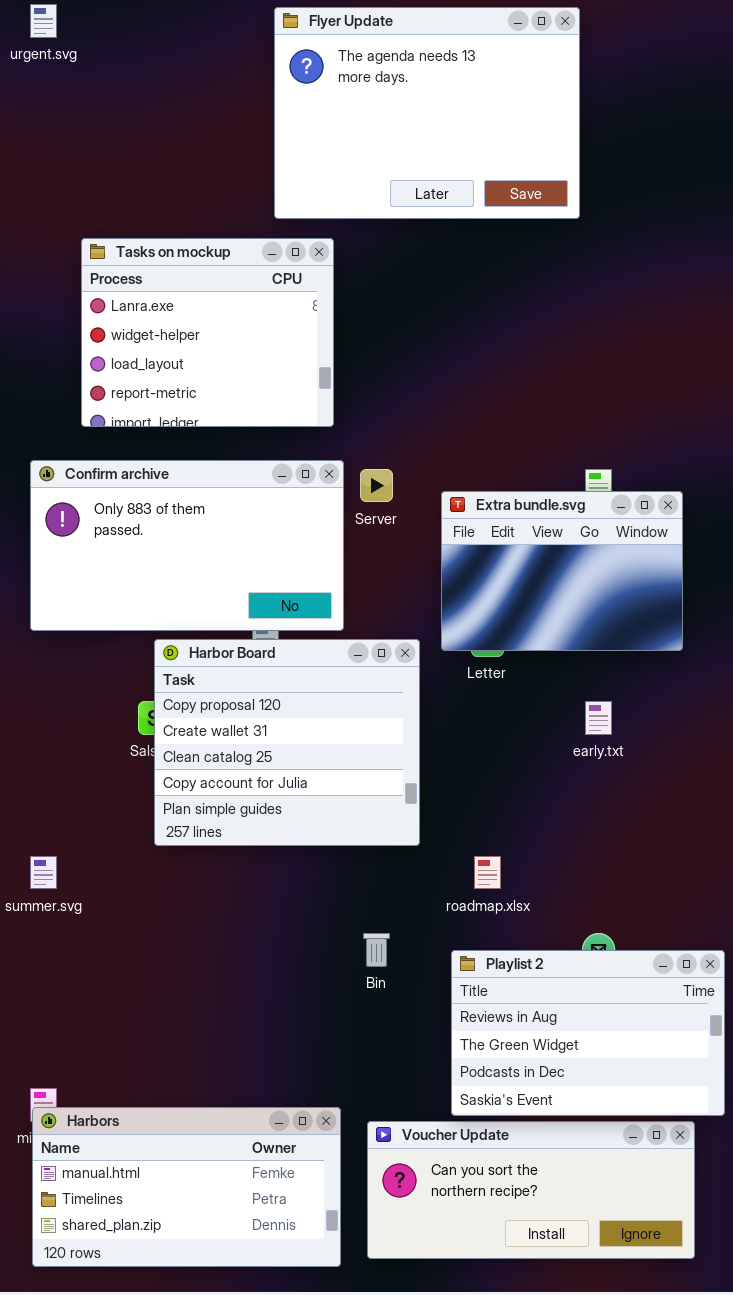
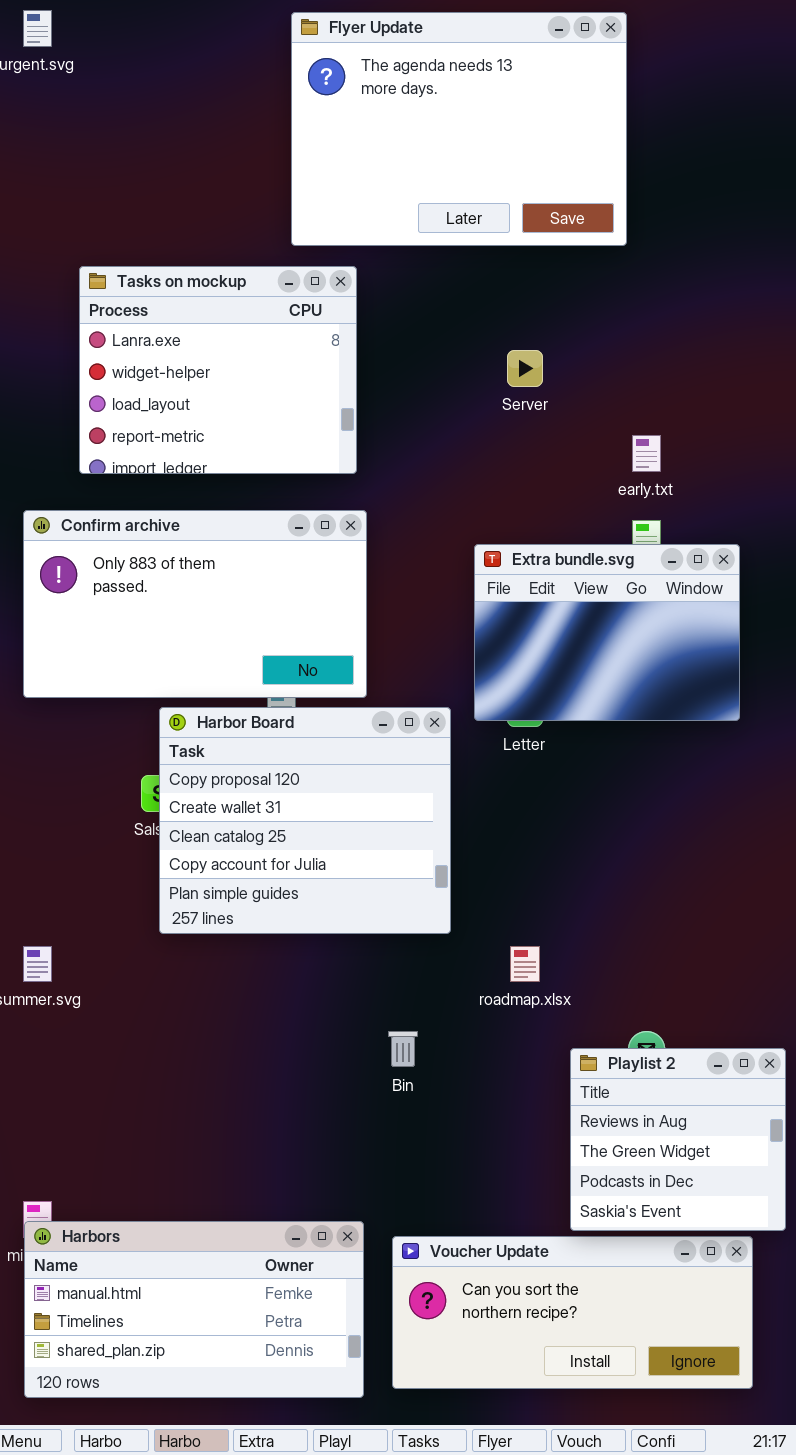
Server: [360,469,393,502] -> [507,350,543,387], moved
early.txt: [585,701,612,735] -> [632,435,661,472], moved
Playlist 2: [451,950,725,1116] -> [570,1048,786,1231], resized

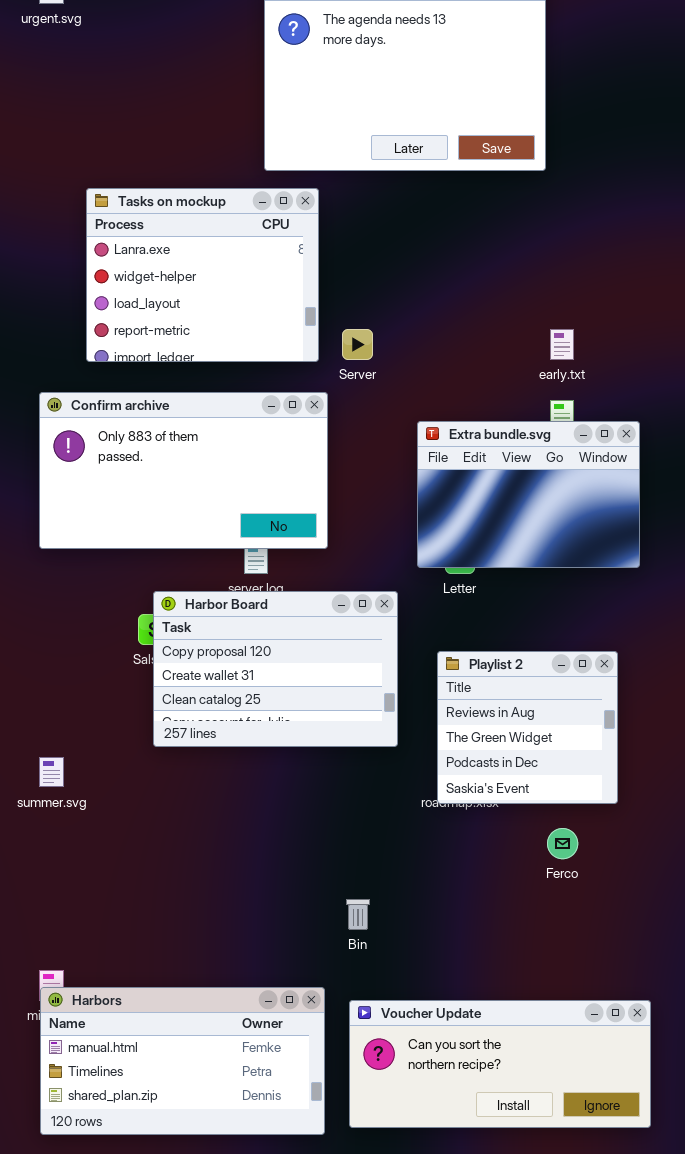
Server: [507,350,543,387] -> [342,329,373,360], moved
Harbor Board: [159,707,451,934] -> [153,591,398,747], resized
Bin: [388,1031,418,1067] -> [346,899,370,930], moved
Playlist 2: [570,1048,786,1231] -> [437,651,618,804], moved

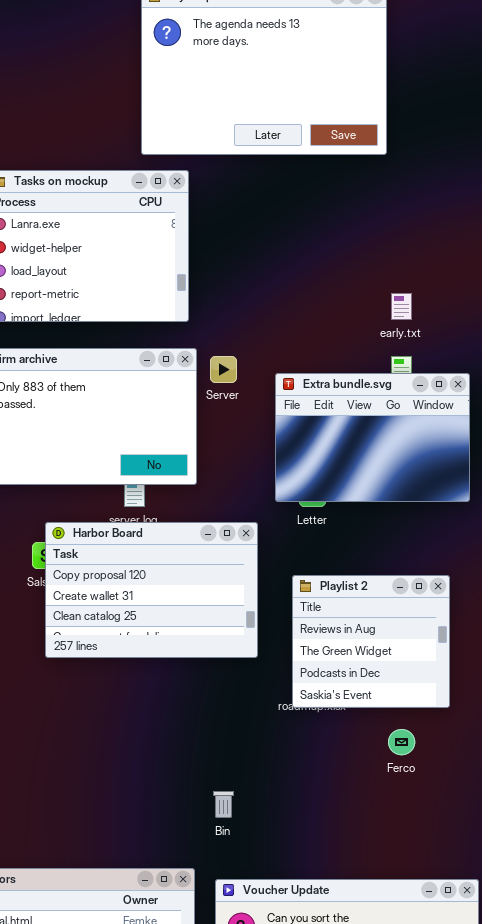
Server: [342,329,373,360] -> [210,356,237,383], moved

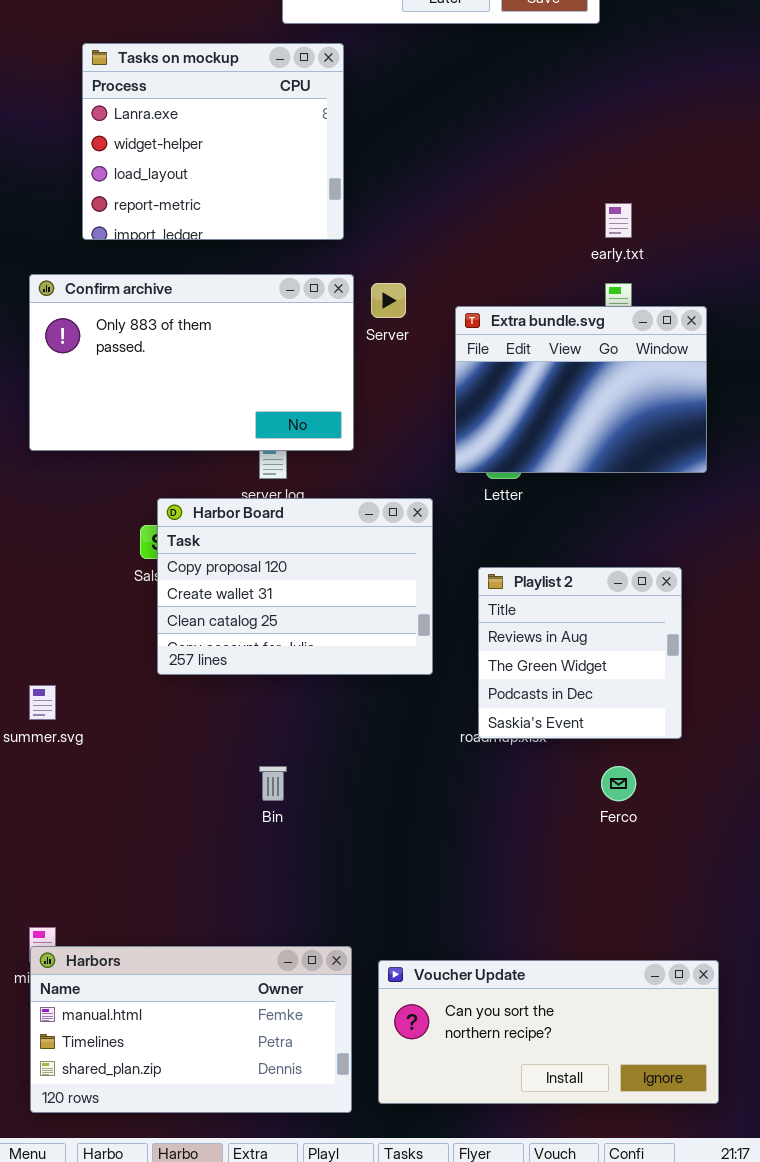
Bin: [213,791,234,818] -> [259,766,287,801], moved

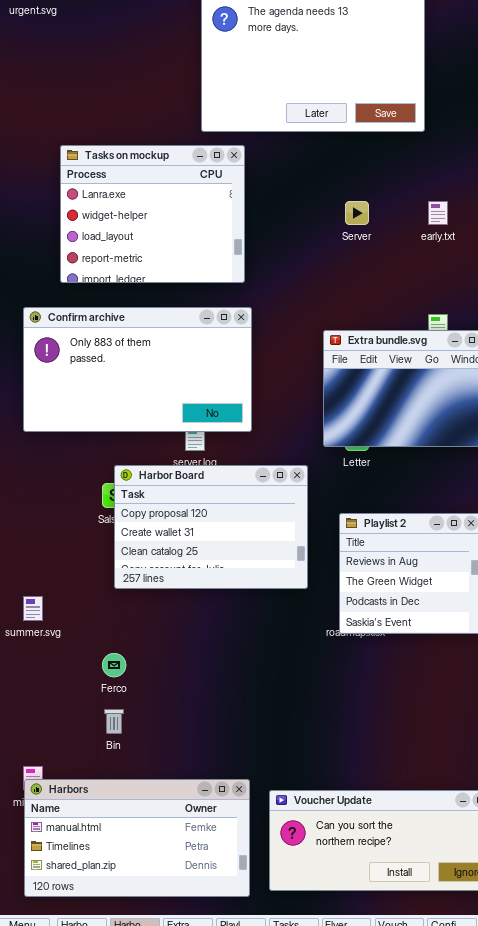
early.txt: [605,203,632,238] -> [428,201,448,225], moved
Server: [371,283,406,318] -> [345,201,369,225], moved
Bin: [259,766,287,801] -> [104,709,124,734], moved
Ferco: [601,766,636,801] -> [102,653,126,677], moved

